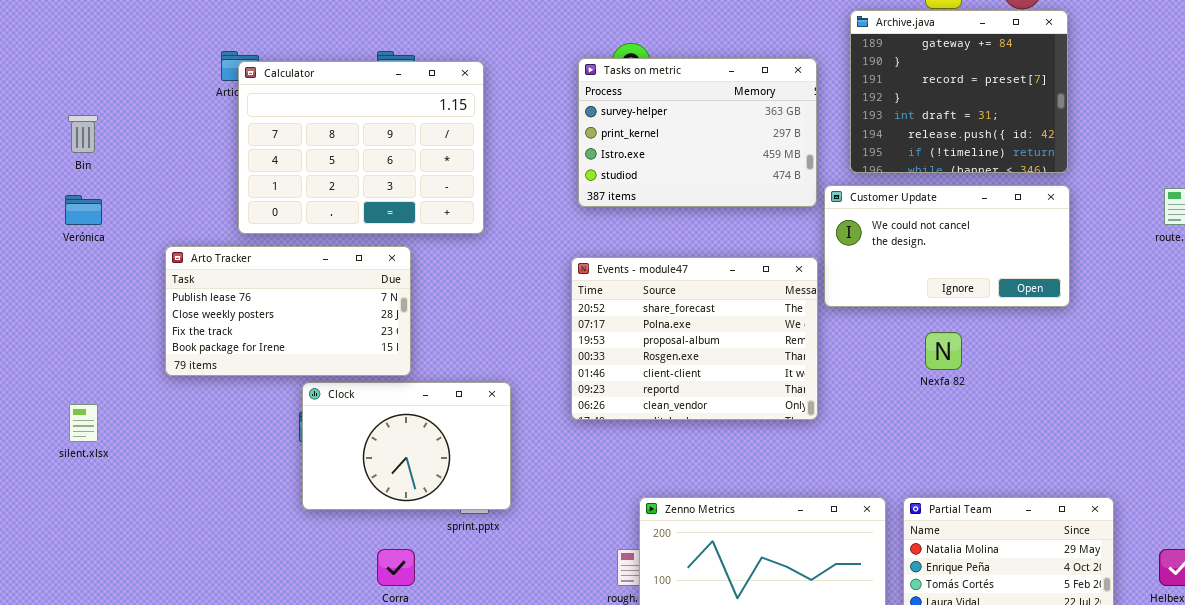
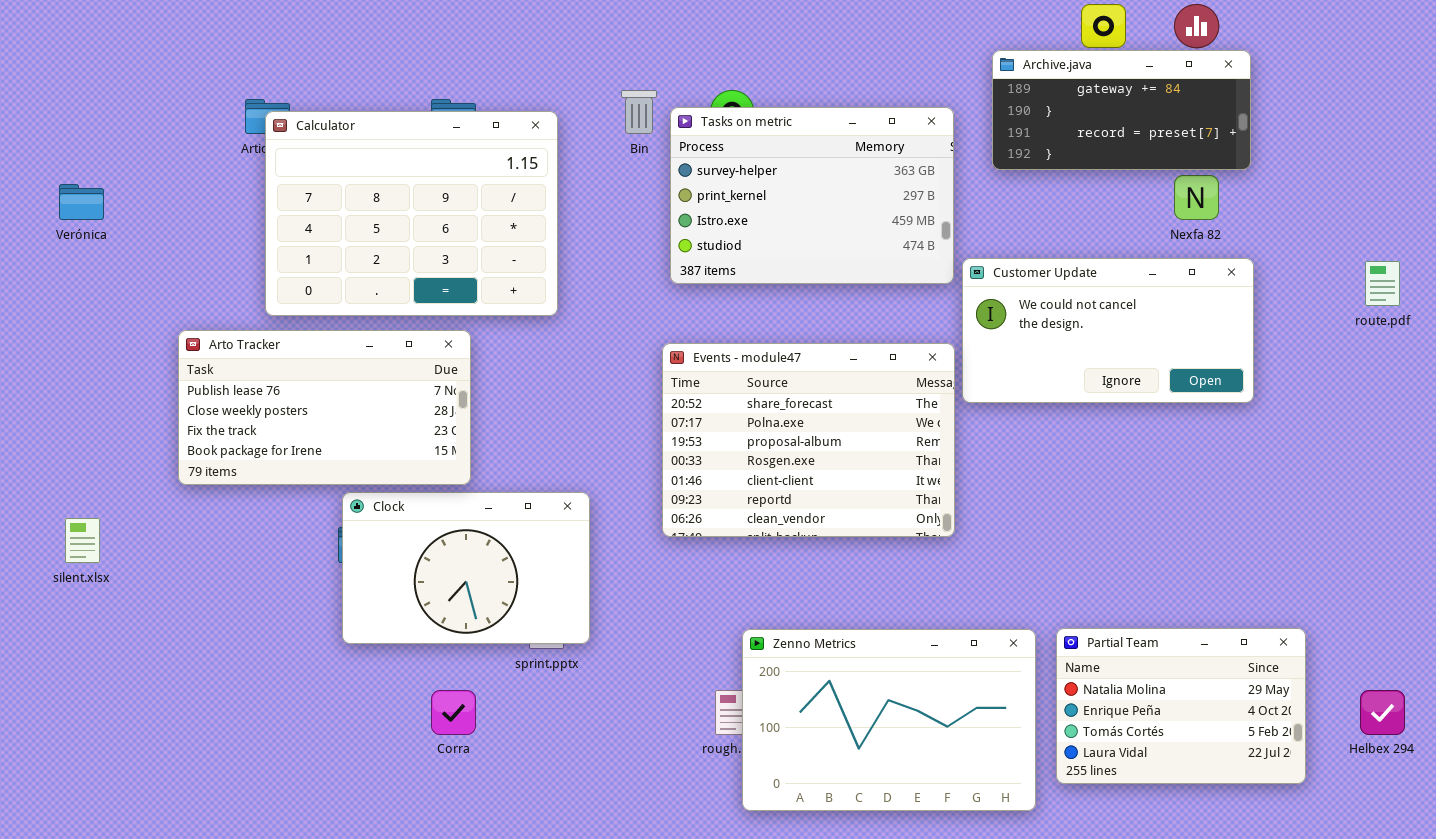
Archive.java: [850,10,1068,173] -> [992,50,1251,170], resized
Bin: [68,115,98,153] -> [621,90,657,134], moved
Verónica: [65,195,102,225] -> [59,184,104,220], moved
Nexfa 82: [925,332,962,370] -> [1174,175,1219,220], moved

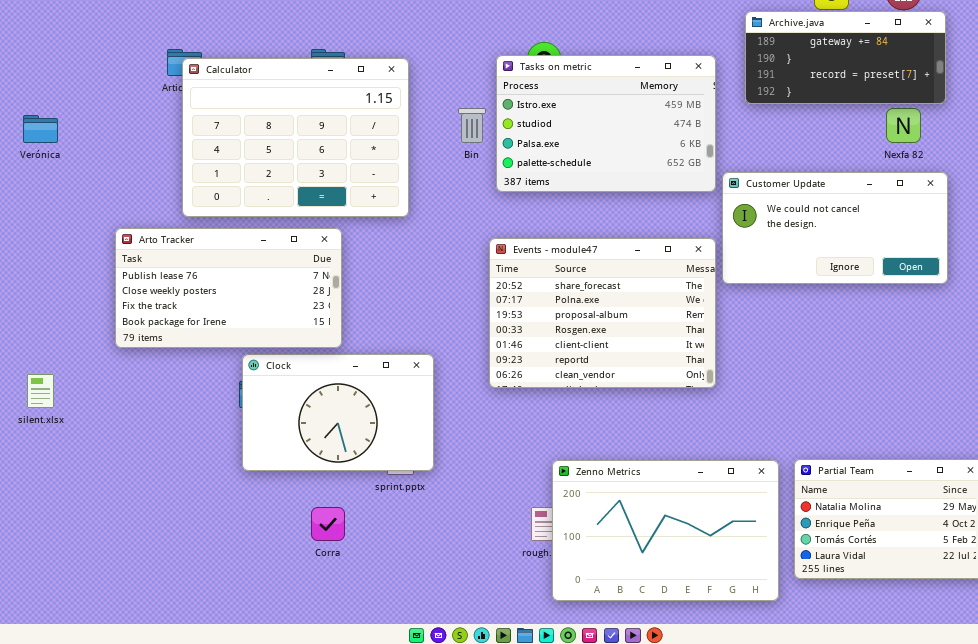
Bin: [621,90,657,134] -> [458,108,486,143], moved
Tasks on metric: [670,107,954,284] -> [496,55,716,192], scrolled down 2 rows

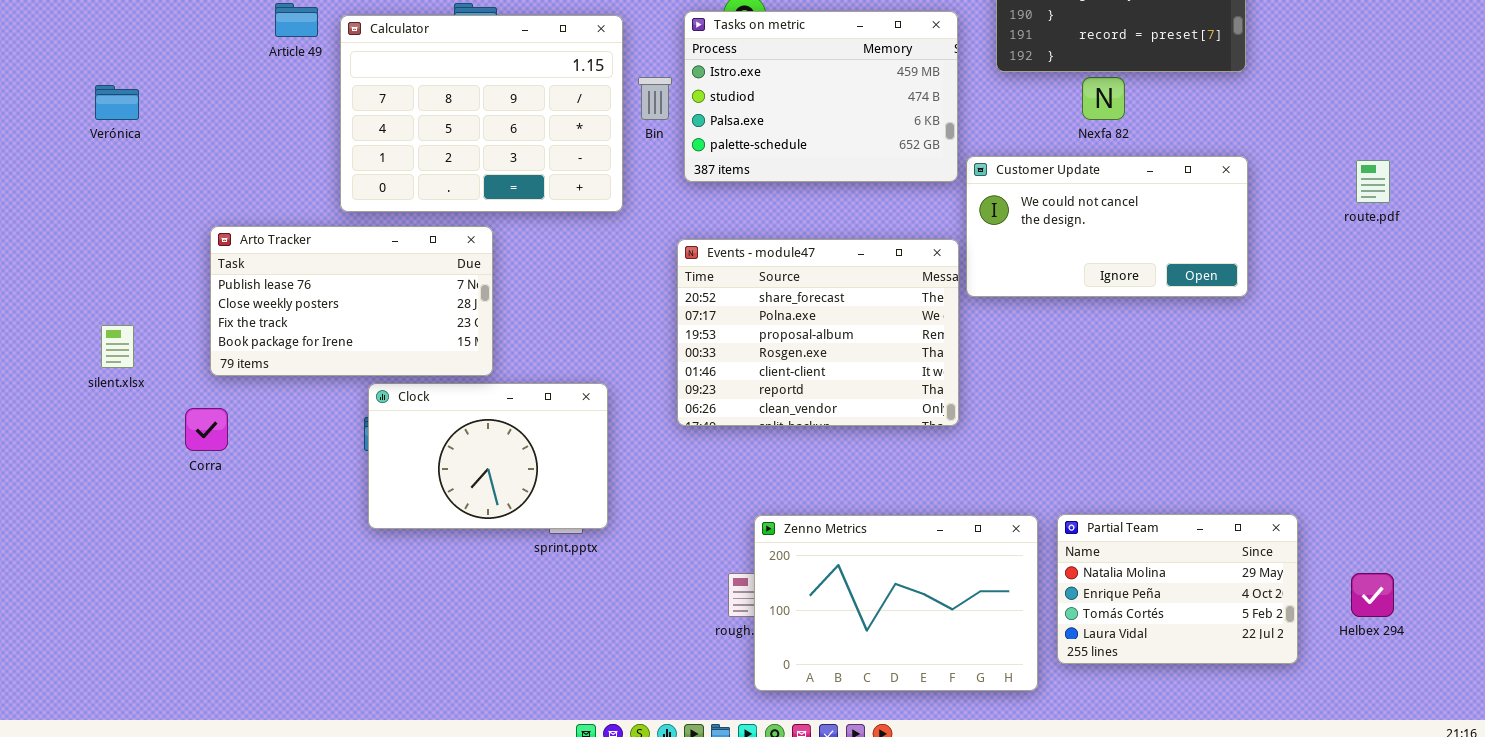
Calculator: [182,58,409,217] -> [340,15,623,212], moved
Nexfa 82: [886,108,921,143] -> [1082,77,1125,120], moved
silent.xlsx: [27,374,54,408] -> [101,325,134,368], moved
Corra: [311,507,345,541] -> [185,408,228,451], moved

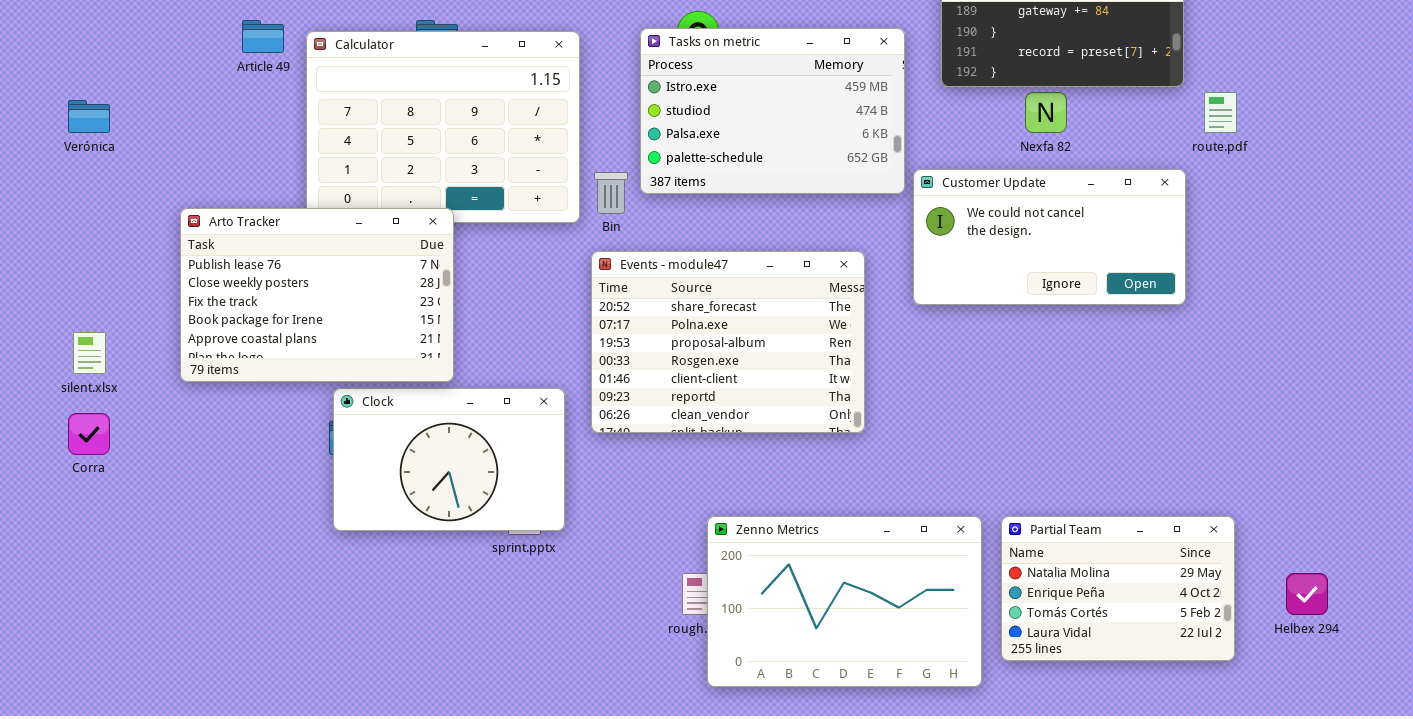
Bin: [638,77,672,120] -> [594,172,628,214], moved
route.pdf: [1356,160,1390,203] -> [1204,92,1237,133], moved
Arto Tracker: [210,226,493,376] -> [180,208,454,382], resized
Events - module47: [677,239,959,426] -> [591,251,865,433], moved
Corra: [185,408,228,451] -> [68,413,110,455], moved

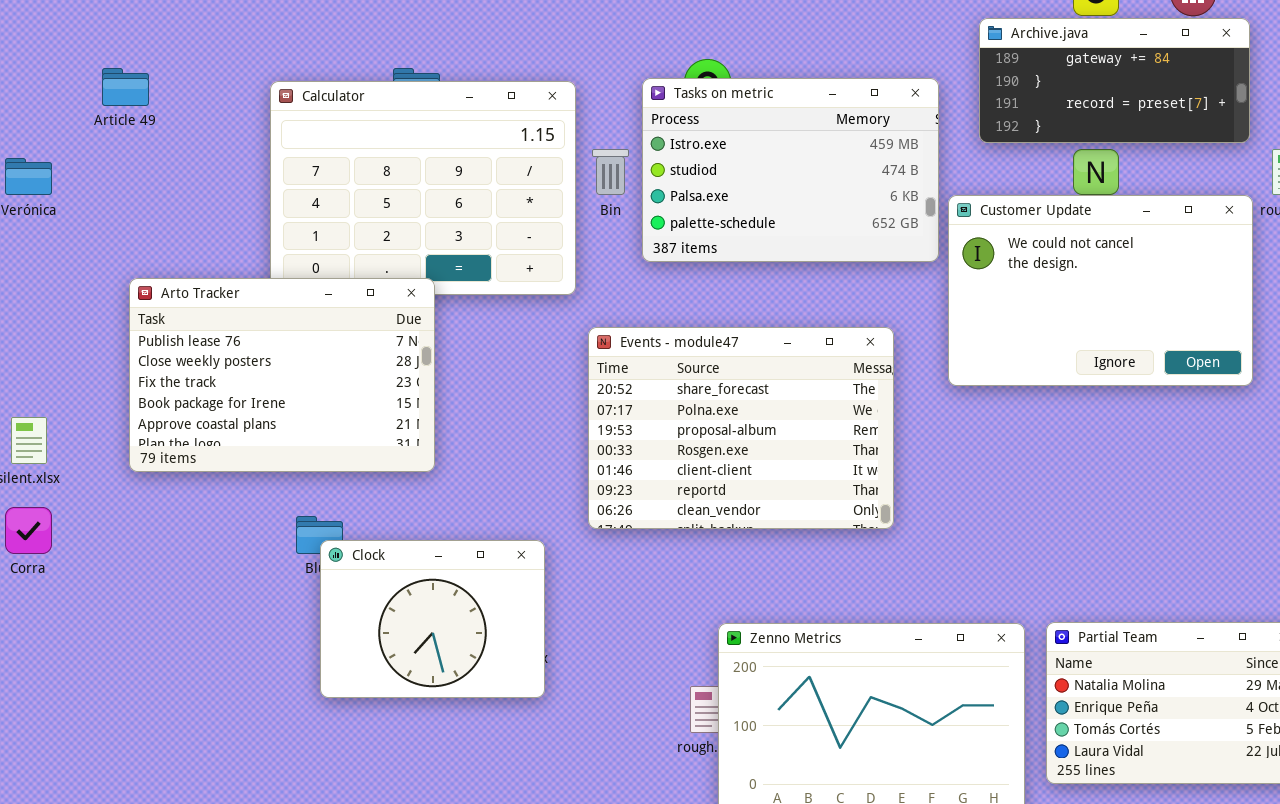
Article 49: [242,20,284,53] -> [102,68,149,106], moved
Customer Update: [913,169,1186,305] -> [948,195,1253,386], resized
Bin: [594,172,628,214] -> [592,149,629,195], moved
Clock: [333,388,565,531] -> [320,540,545,698], moved, resized

